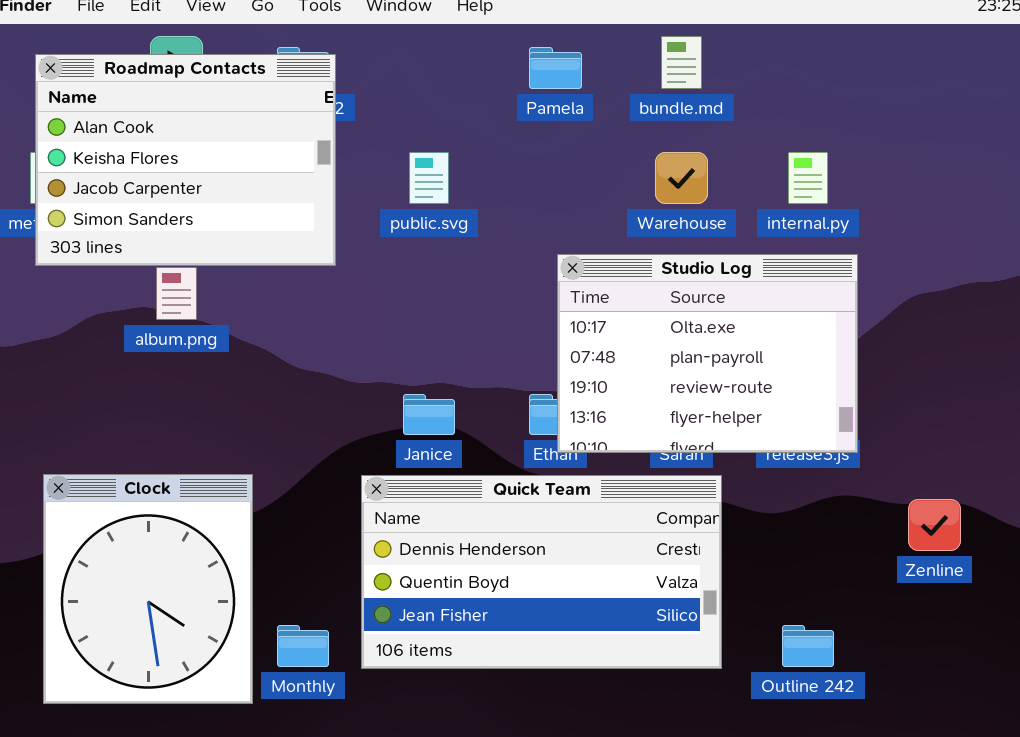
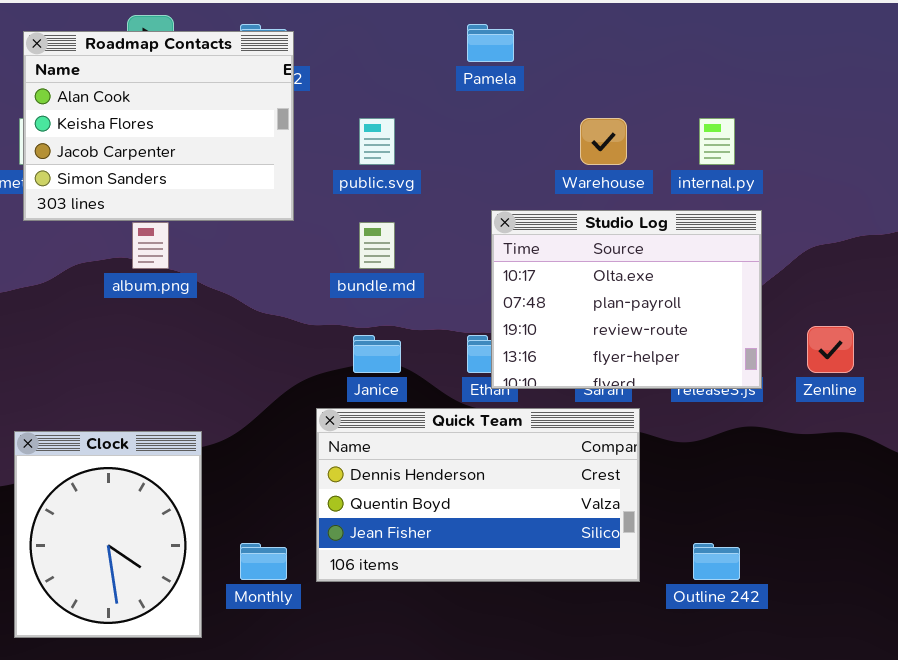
bundle.md: [661,36,702,89] -> [359,222,395,269], moved
Clock: [43,474,253,704] -> [14,431,202,638], moved
Zenline: [908,499,961,551] -> [807,326,854,373], moved

